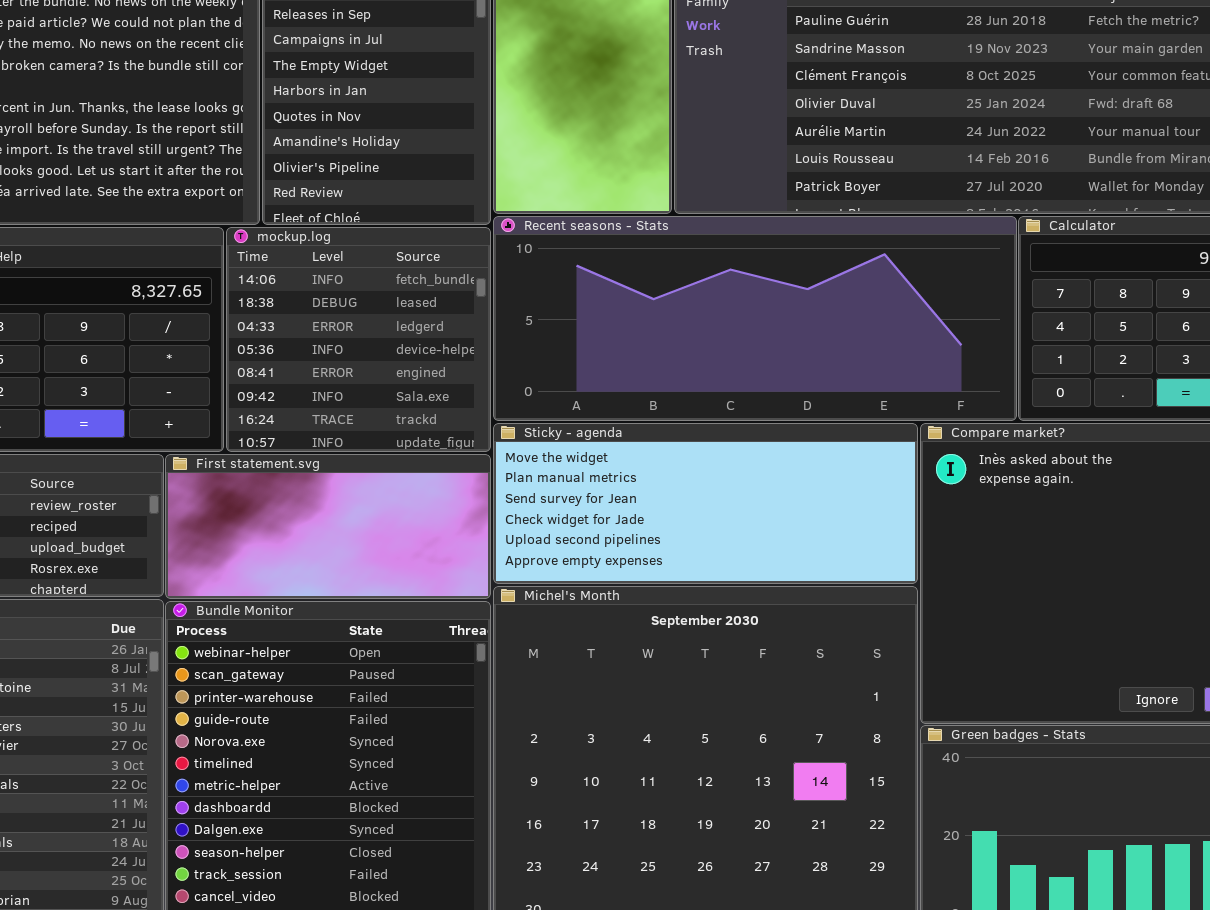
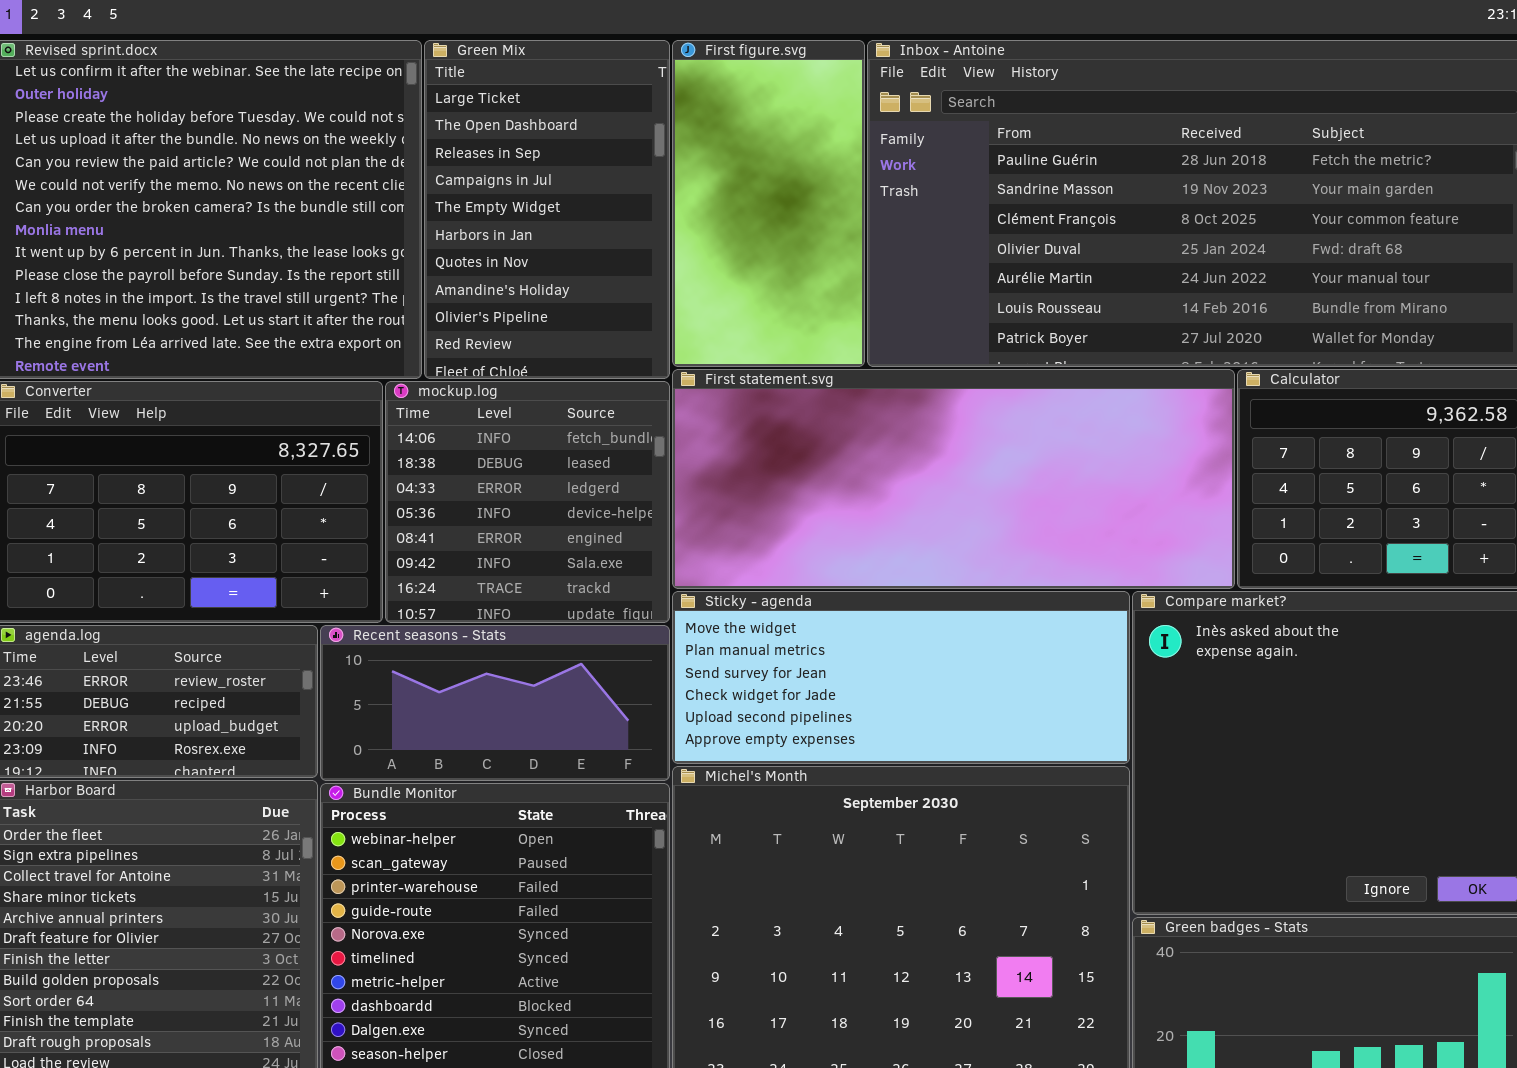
Recent seasons - Stats: [493,216,1017,421] -> [320,625,670,781], moved, resized
First statement.svg: [165,454,491,599] -> [672,369,1235,589], moved, resized

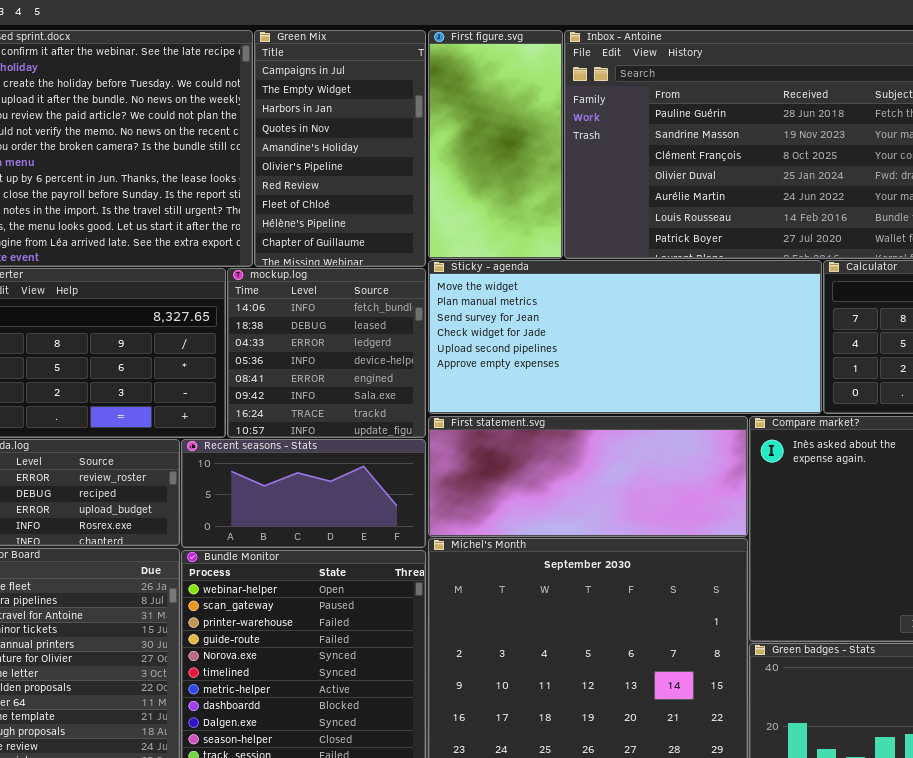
Green Mix: [424,40,670,379] -> [254,30,426,267], scrolled down 3 rows
First statement.svg: [672,369,1235,589] -> [428,416,748,537], moved, resized
Sticky - agenda: [672,591,1130,764] -> [428,260,822,414], moved, resized

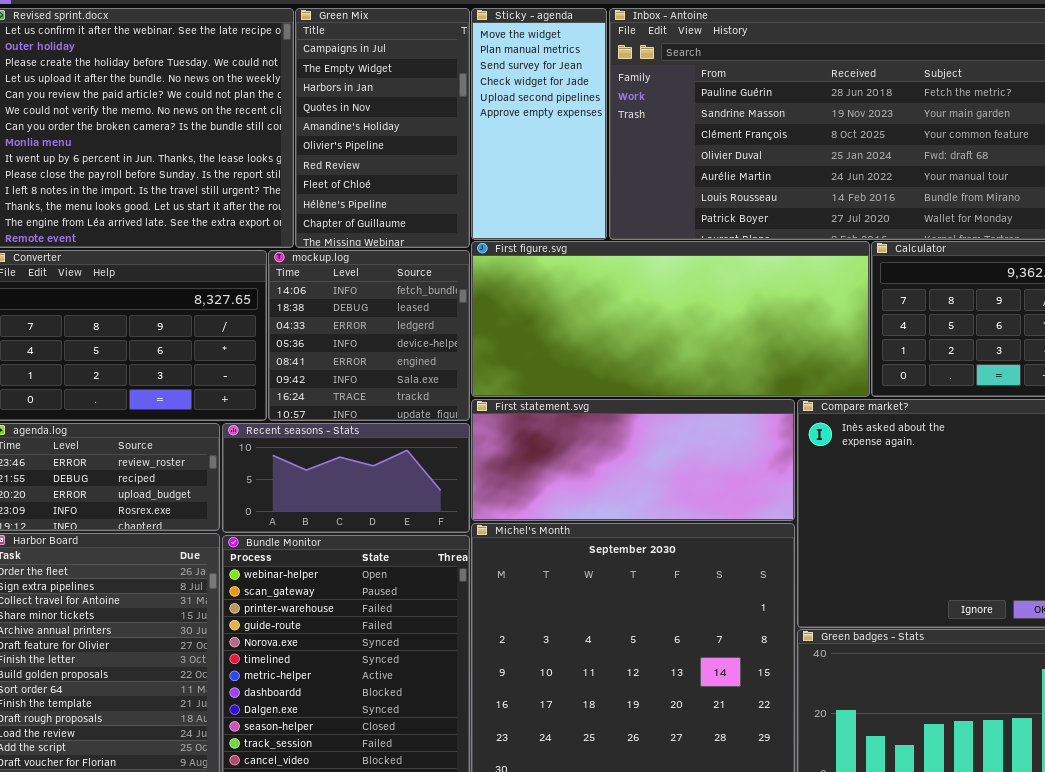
First figure.svg: [428,30,563,259] -> [471,241,870,397], moved, resized
Sticky - agenda: [428,260,822,414] -> [471,8,607,240], moved, resized

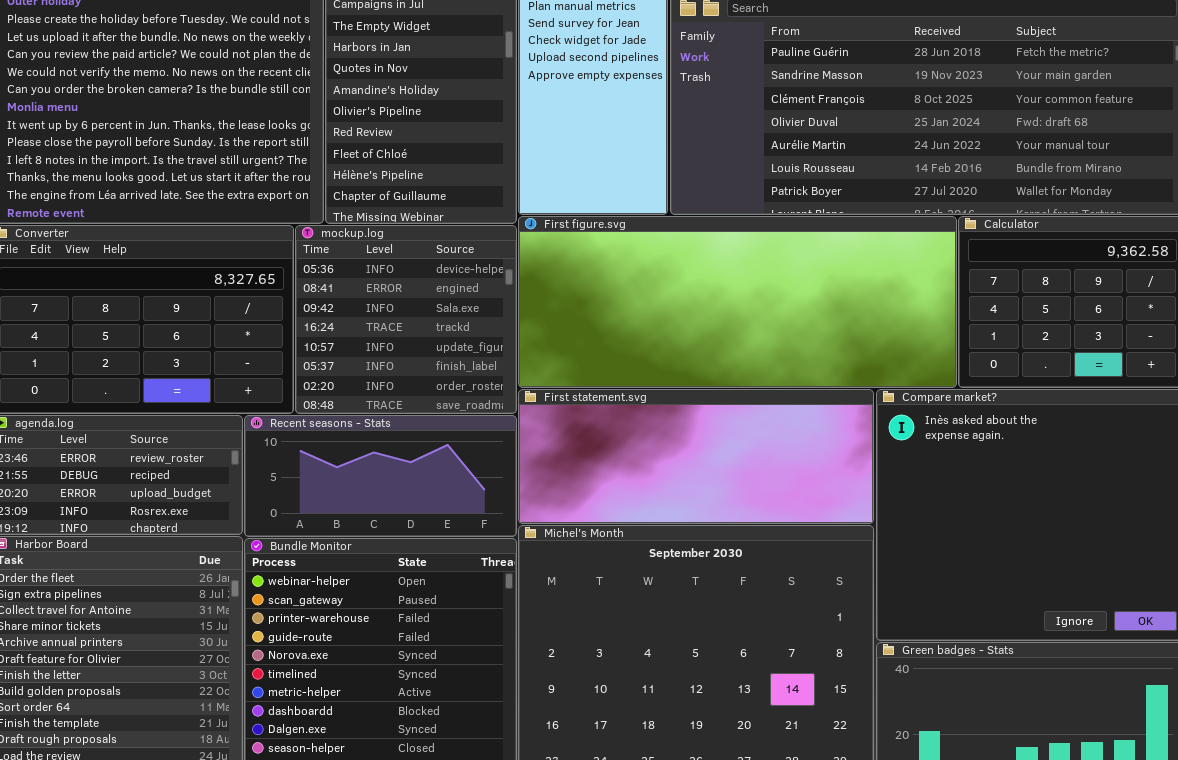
mockup.log: [268,250,470,421] -> [295,225,517,414], scrolled down 3 rows

